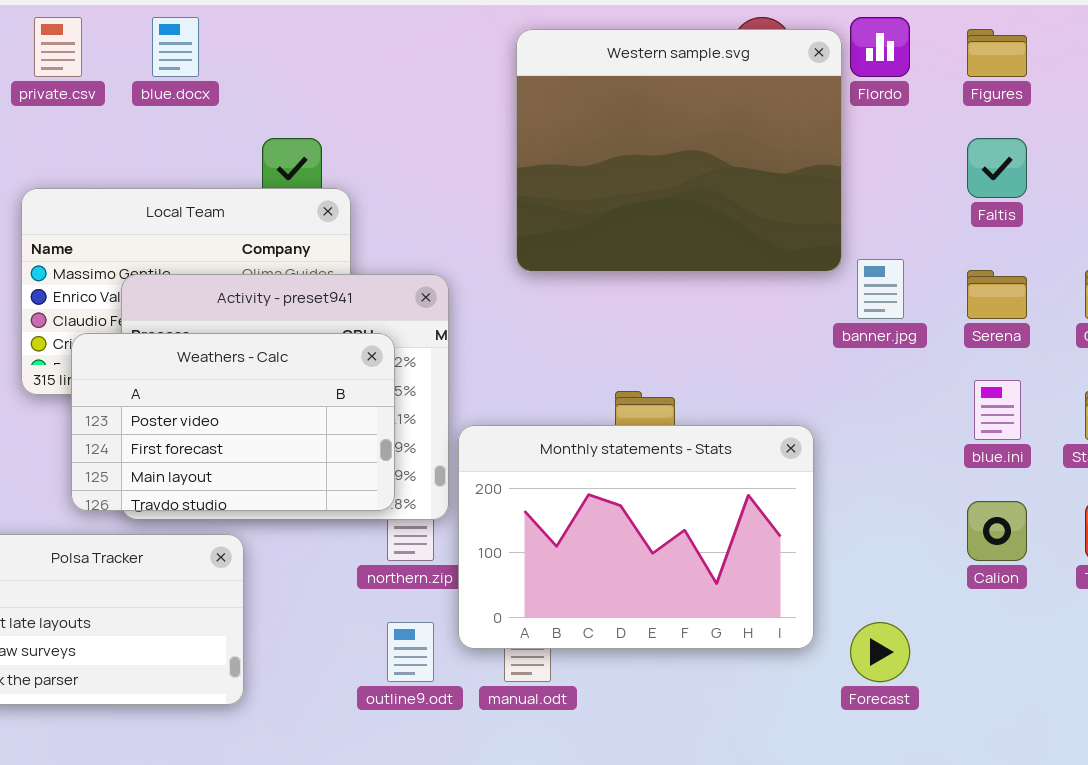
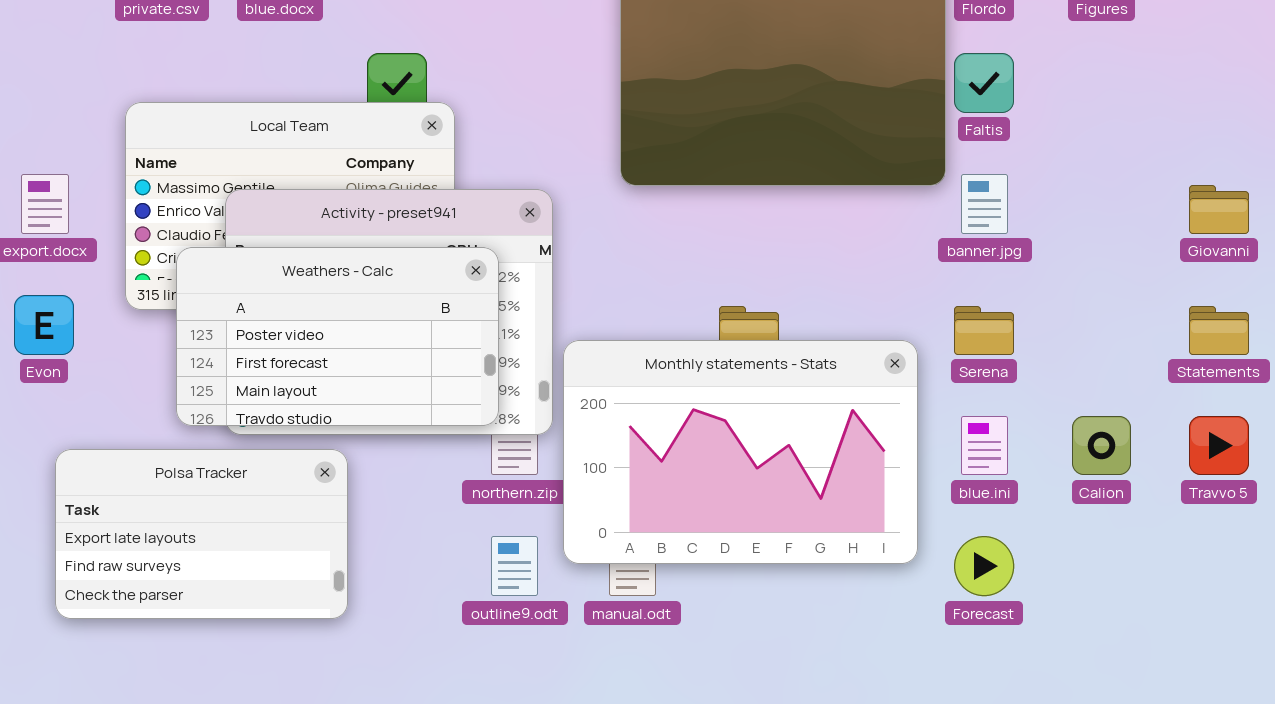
Faltis: [967,138,1027,198] -> [954,53,1014,113], moved
Serena: [967,270,1027,319] -> [954,306,1014,355], moved
blue.ini: [974,380,1021,440] -> [961,416,1008,475], moved

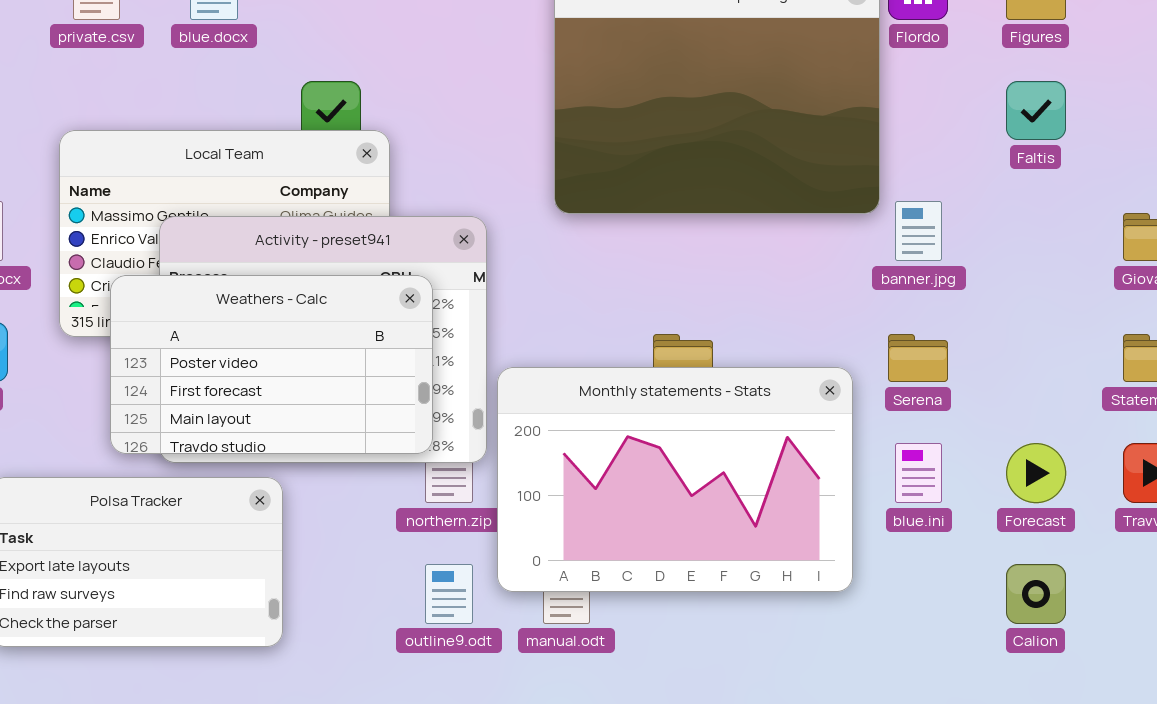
Faltis: [954,53,1014,113] -> [1006,81,1066,140], moved
Calion: [1072,416,1131,475] -> [1006,564,1066,624], moved
Forecast: [954,536,1014,596] -> [1006,443,1066,503], moved

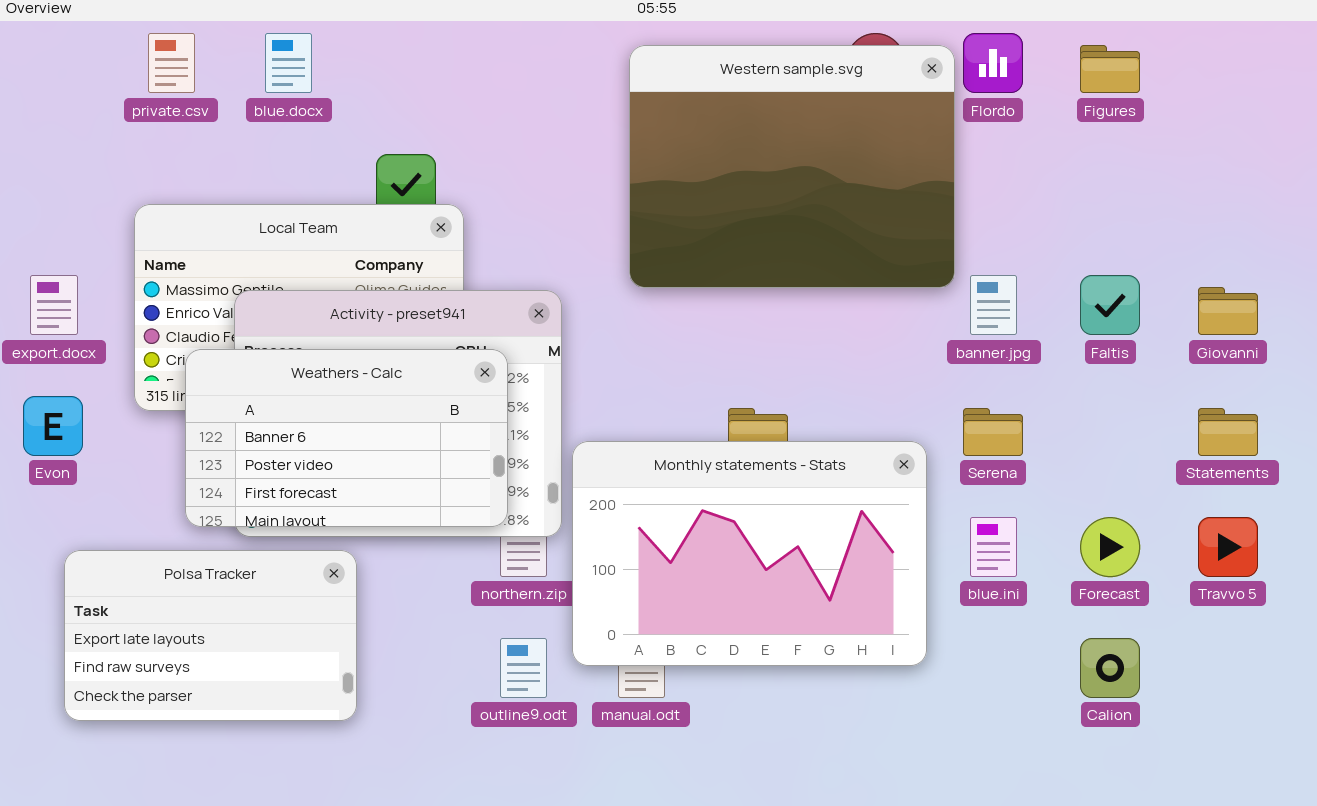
Faltis: [1006,81,1066,140] -> [1080,275,1140,335], moved
Weathers - Calc: [110,275,433,454] -> [185,349,508,527], scrolled up 1 row

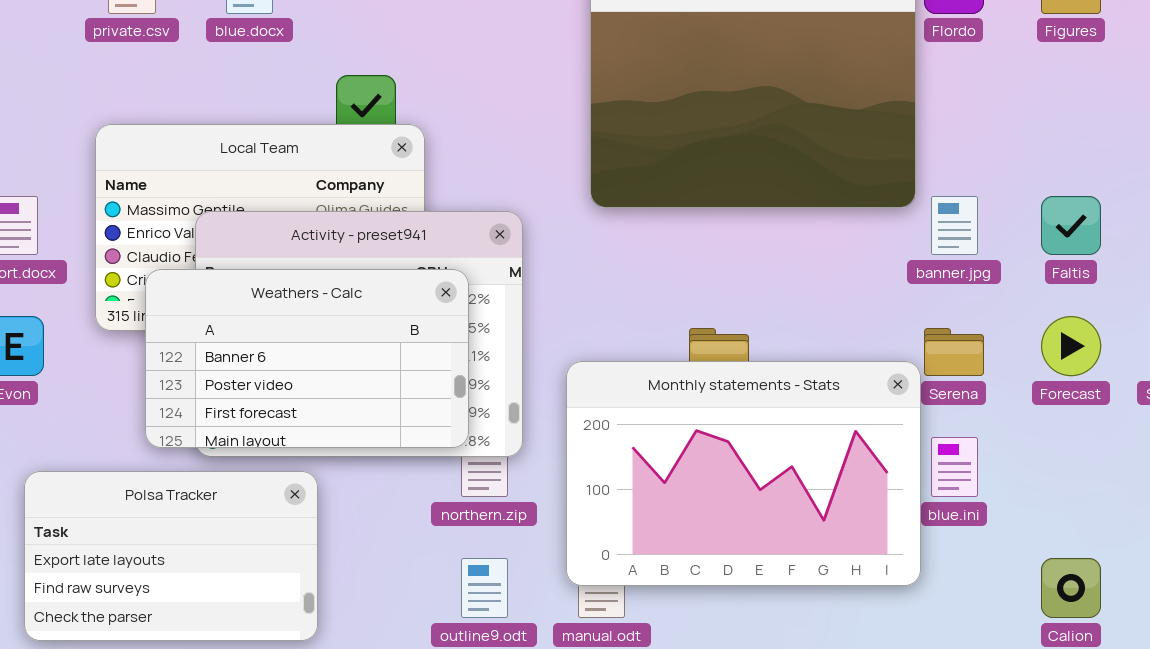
Monthly statements - Stats: [572,441,927,666] -> [566,361,921,586], moved
Forecast: [1080,517,1140,577] -> [1041,316,1101,376], moved

